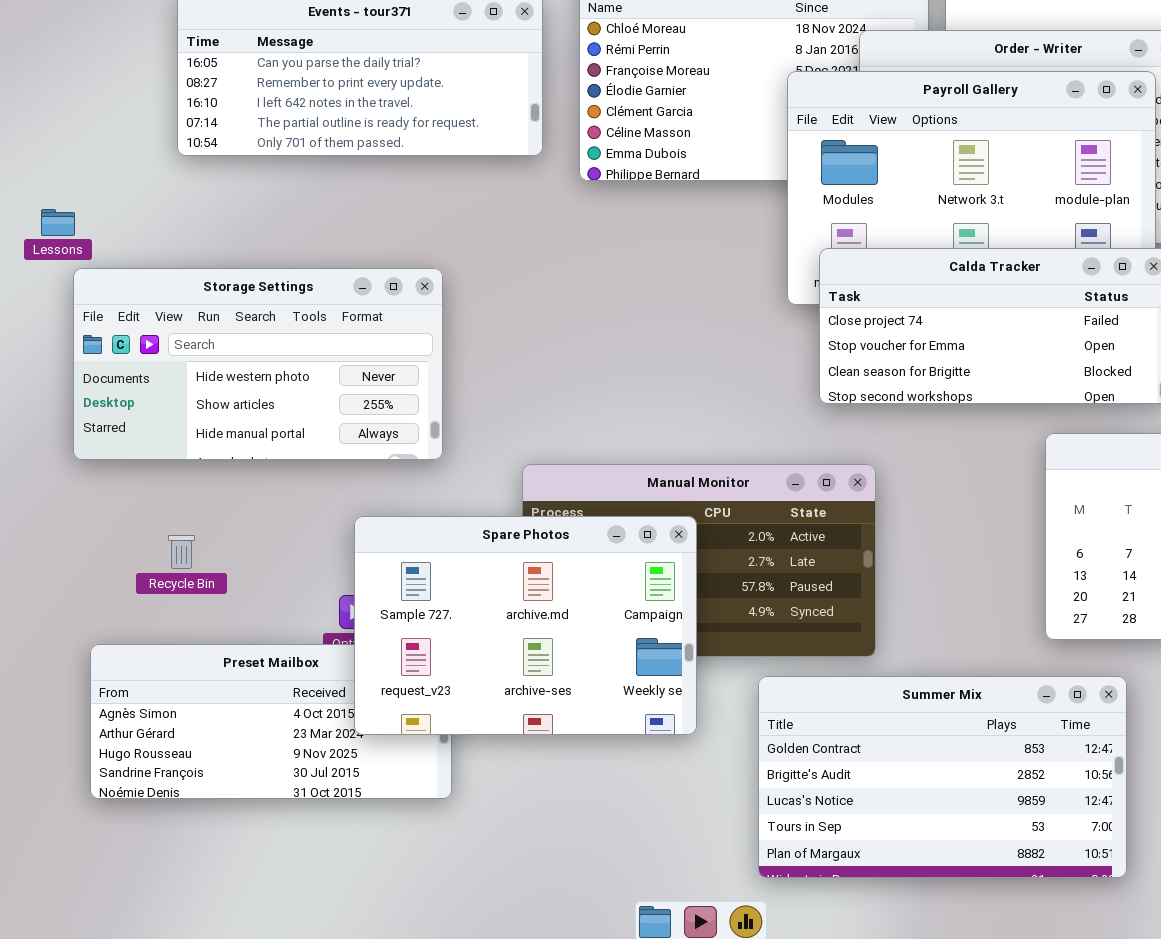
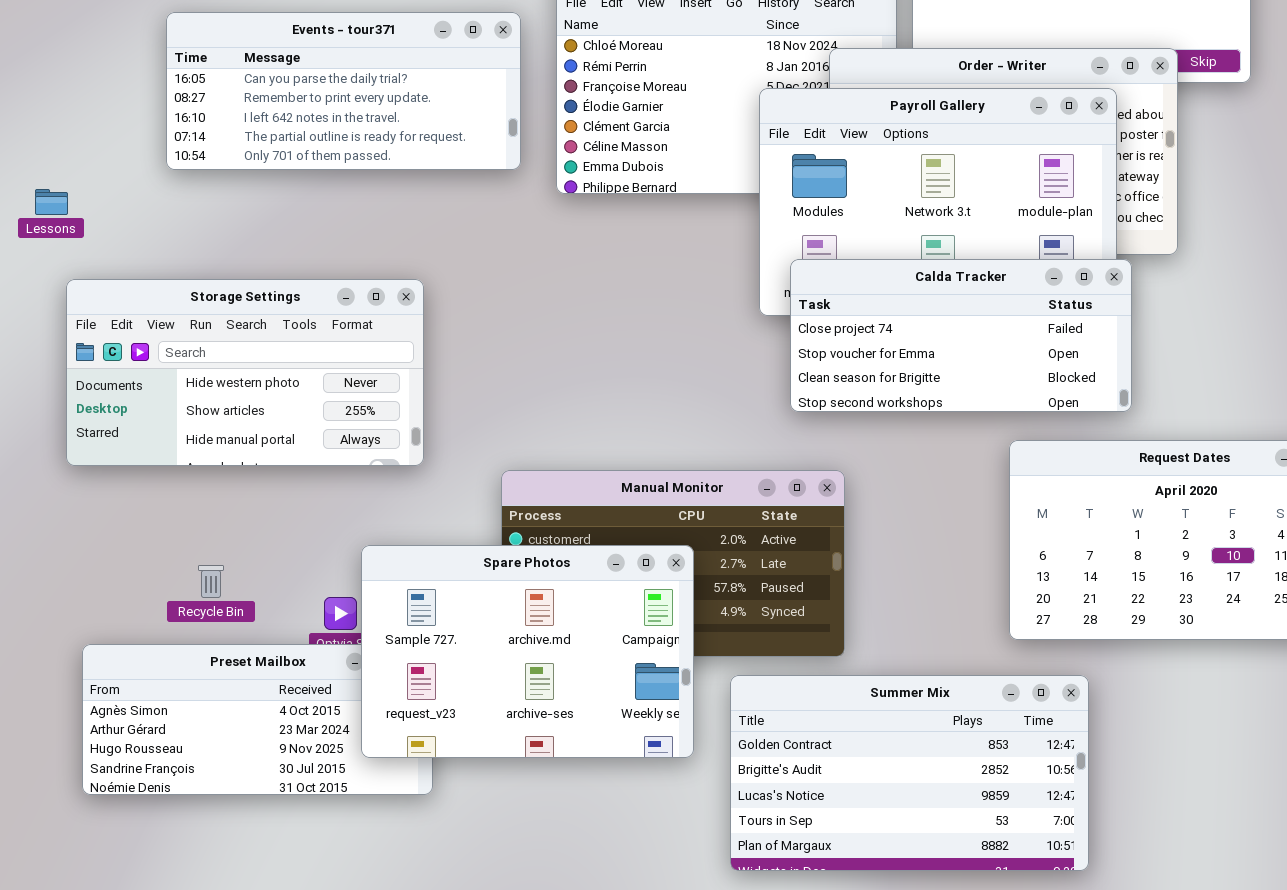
Lessons: [41,209,75,236] -> [35,189,68,215], moved
Spare Photos: [354,516,697,735] -> [361,545,694,758], moved
Recycle Bin: [168,535,195,569] -> [198,565,224,598], moved

